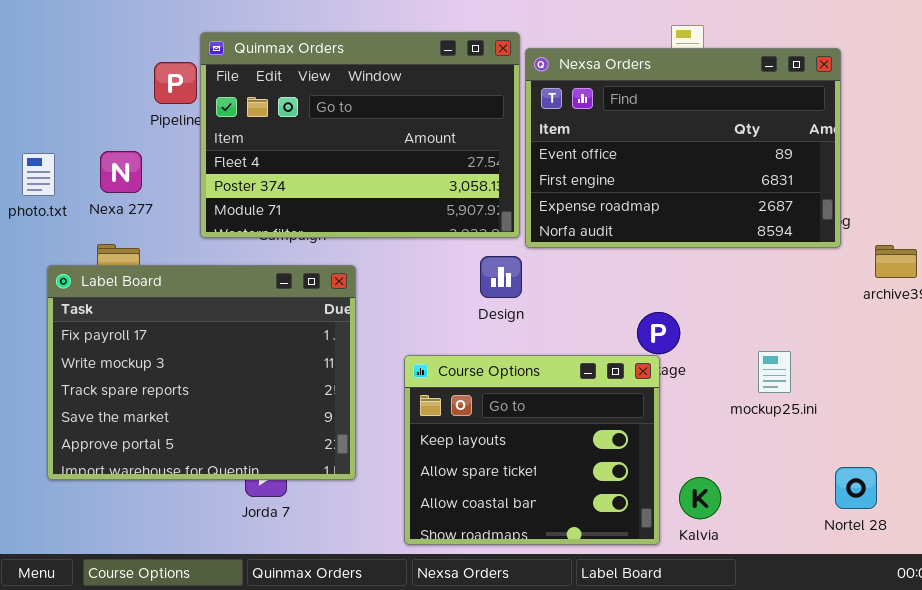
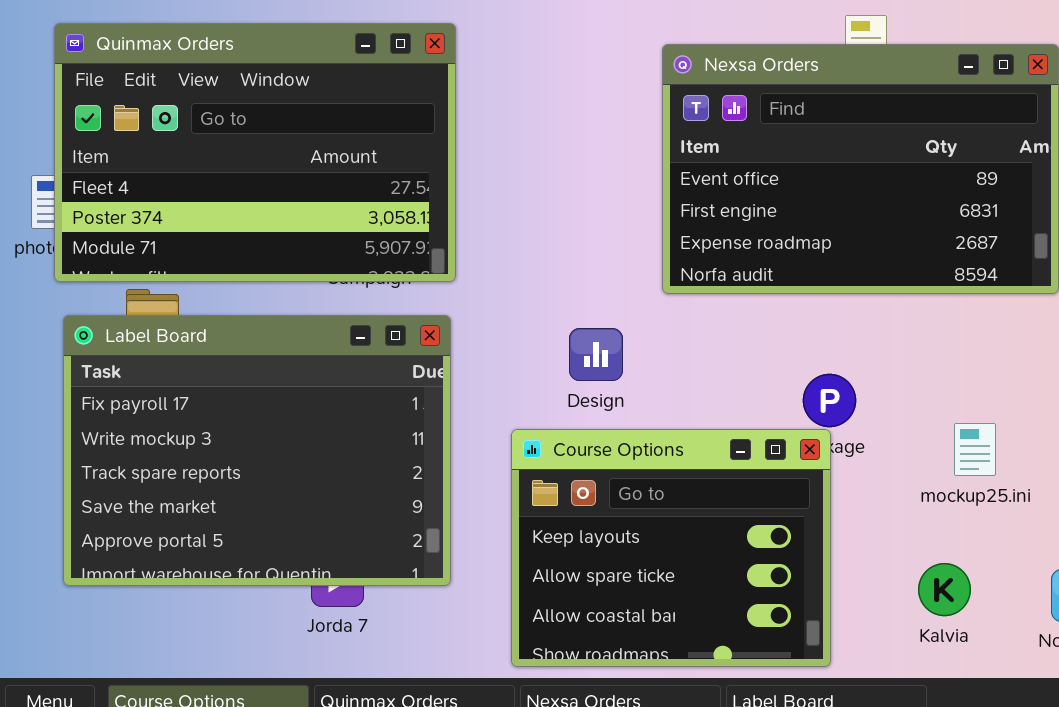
Quinmax Orders: [200,32,520,238] -> [54,23,456,282], moved
Design: [480,256,522,298] -> [569,328,623,381], moved
Kalvia: [679,477,721,519] -> [918,563,971,616], moved

